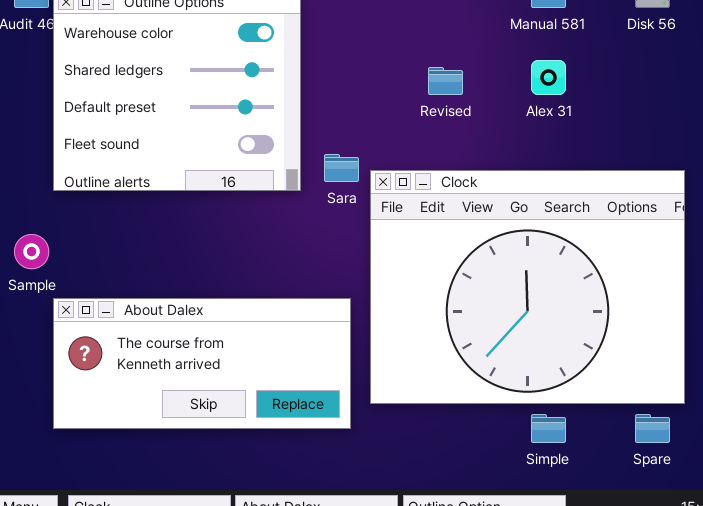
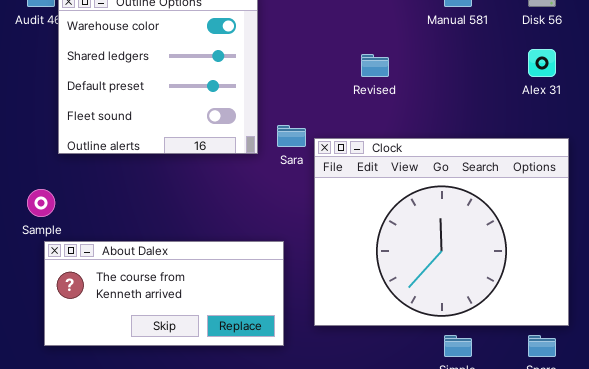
Alex 31: [531,60,566,95] -> [528,49,556,77], moved
About Dalex: [53,298,351,429] -> [44,241,284,346], moved

